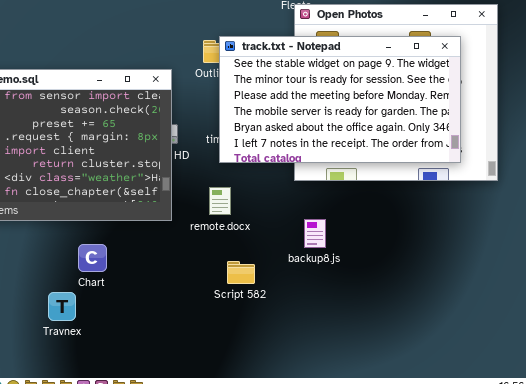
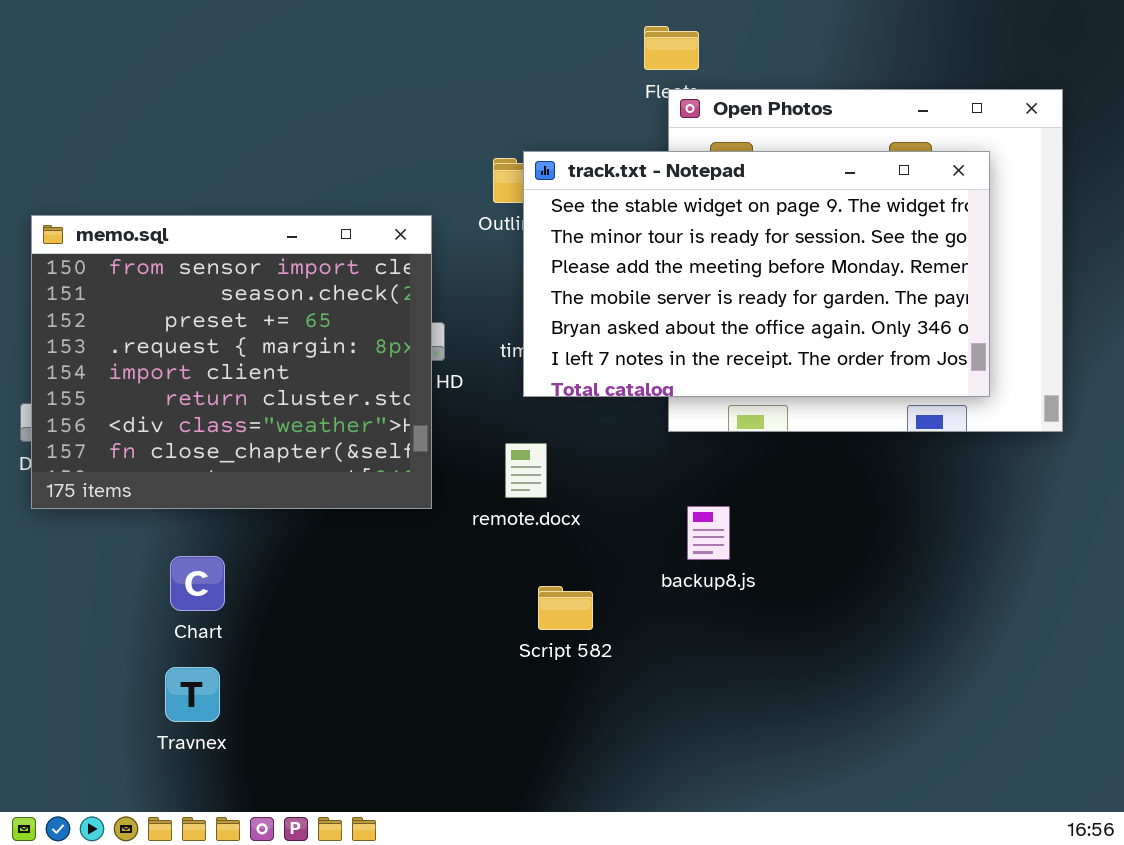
Chart: [78,244,107,272] -> [170,556,225,611], moved
Travnex: [48,292,76,321] -> [165,667,220,722], moved

